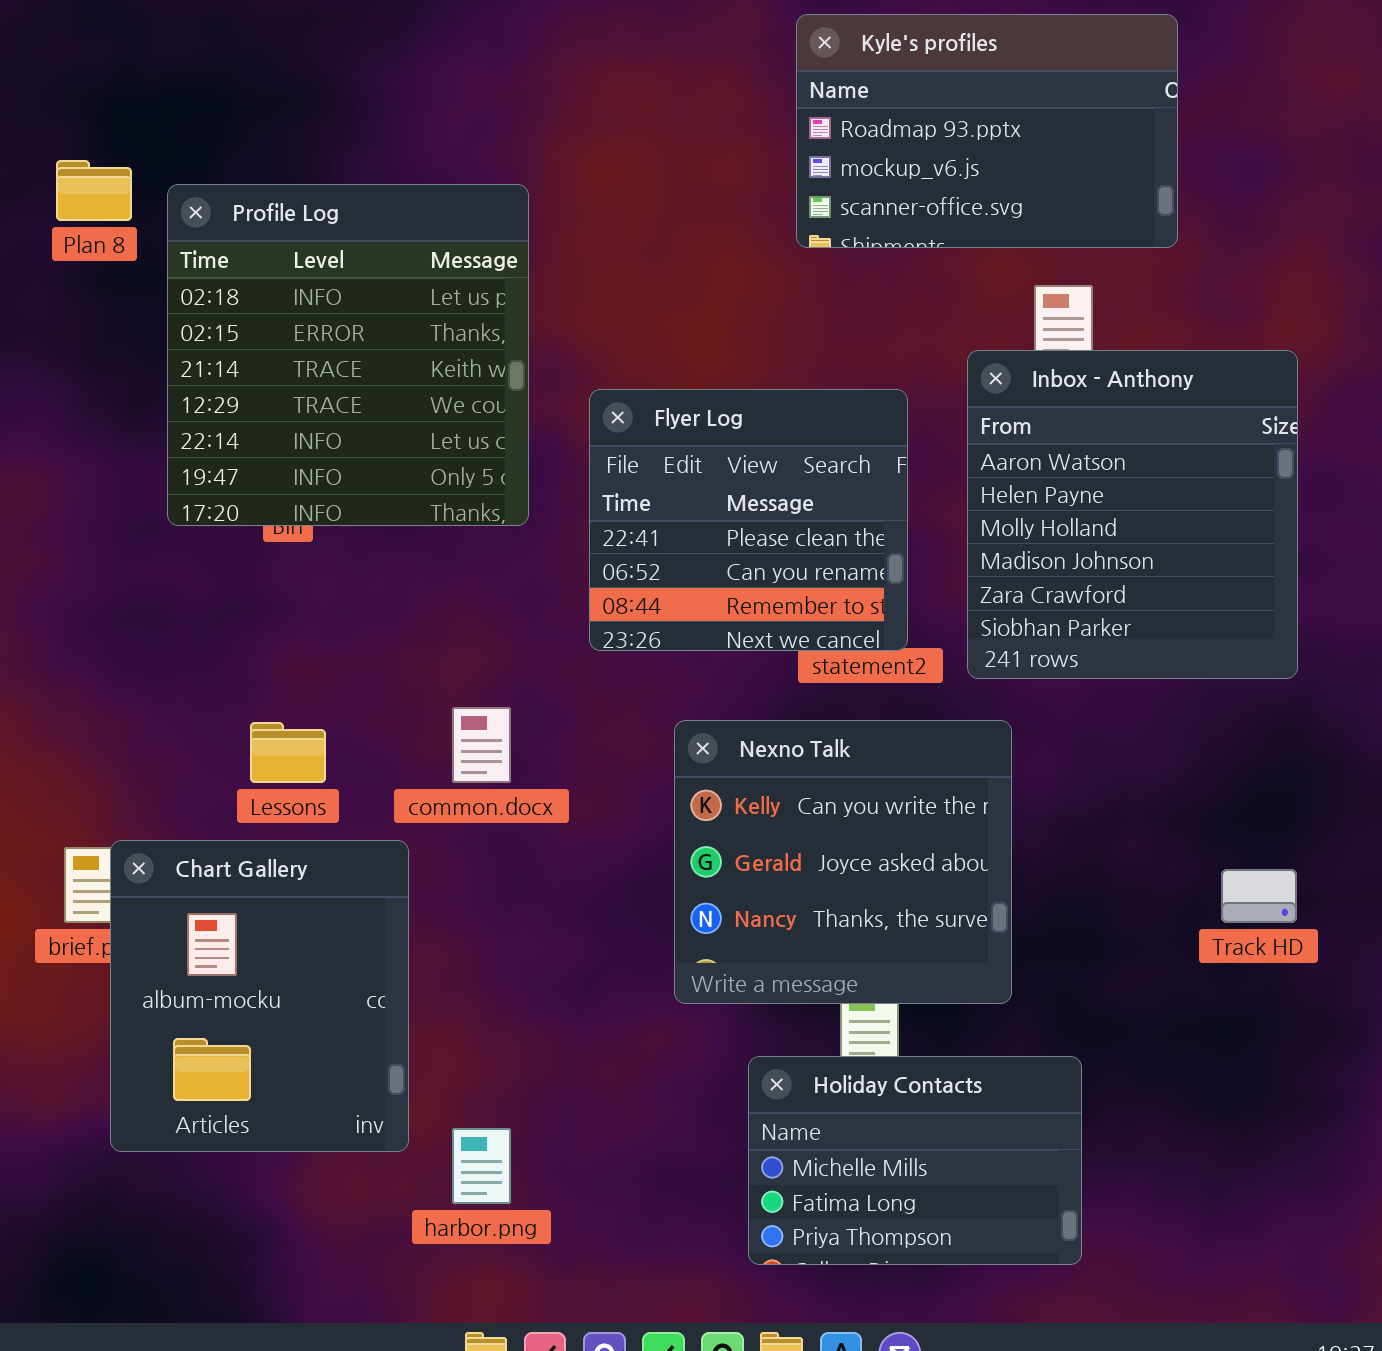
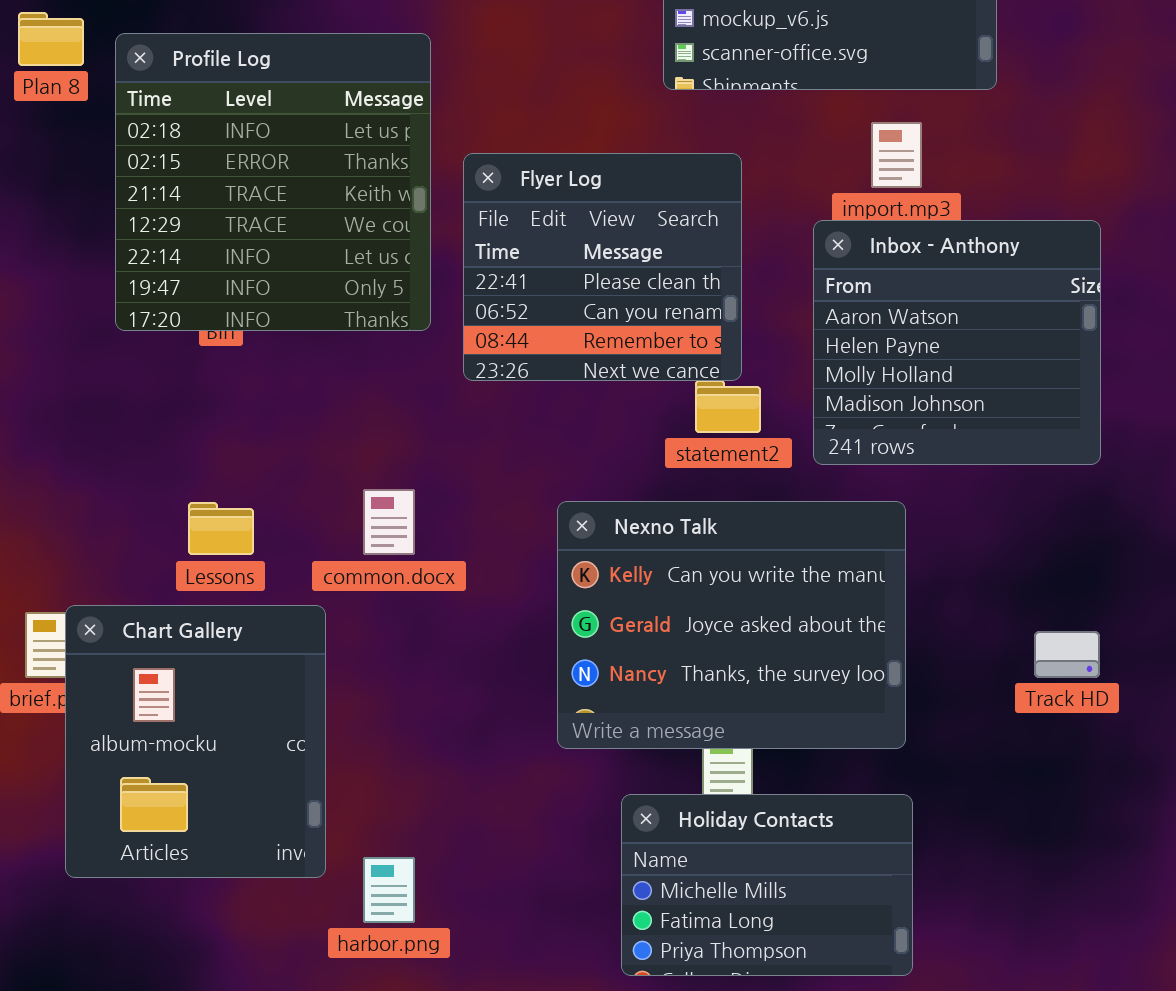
Inbox - Anthony: [967,350,1298,679] -> [813,220,1101,465], resized
Flyer Log: [589,389,908,651] -> [463,153,742,381], moved
Nexno Talk: [674,720,1012,1004] -> [557,501,906,749], resized

